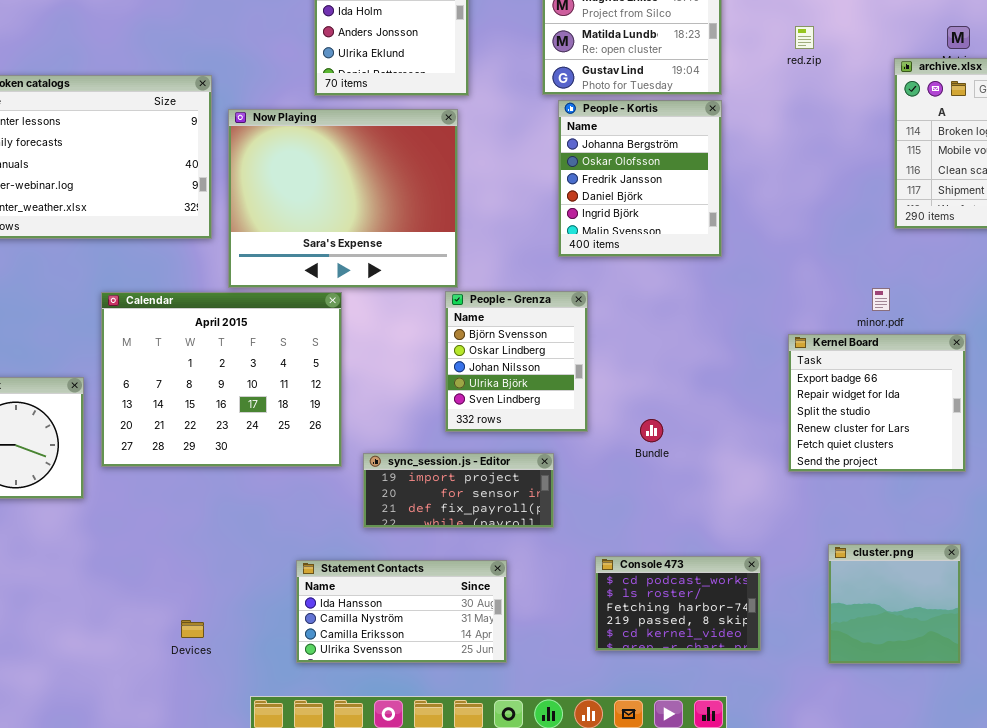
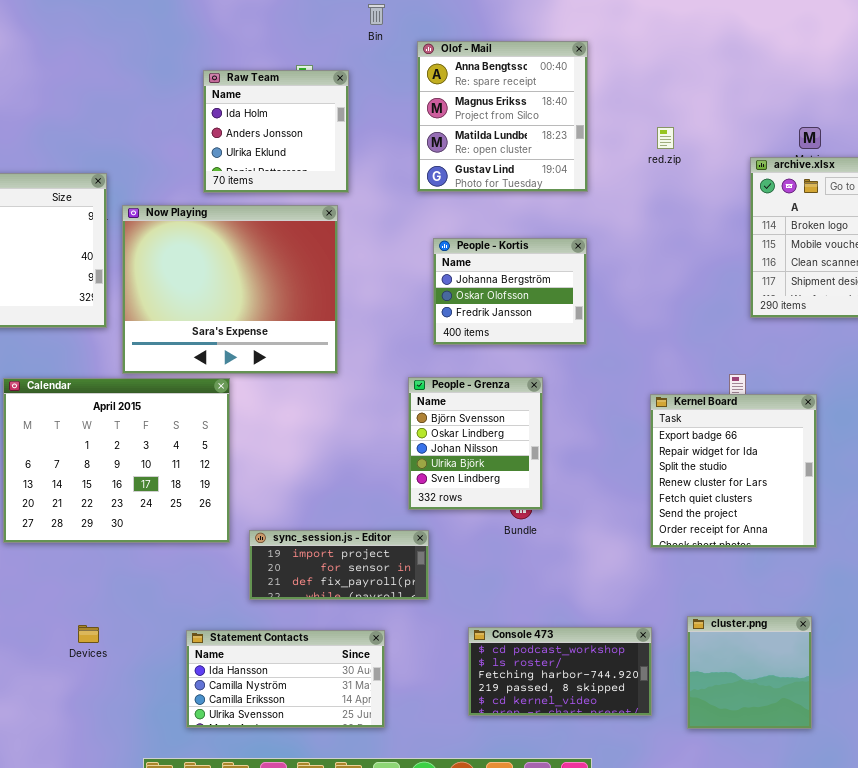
People - Kortis: [558,100,722,257] -> [433,238,587,345], resized
People - Grenza: [445,291,588,432] -> [408,377,543,510], moved
Kernel Board: [788,334,966,472] -> [650,394,817,548], resized
Console 473: [595,556,761,651] -> [468,627,652,716], resized
Devices: [181,620,204,638] -> [78,625,99,643], moved

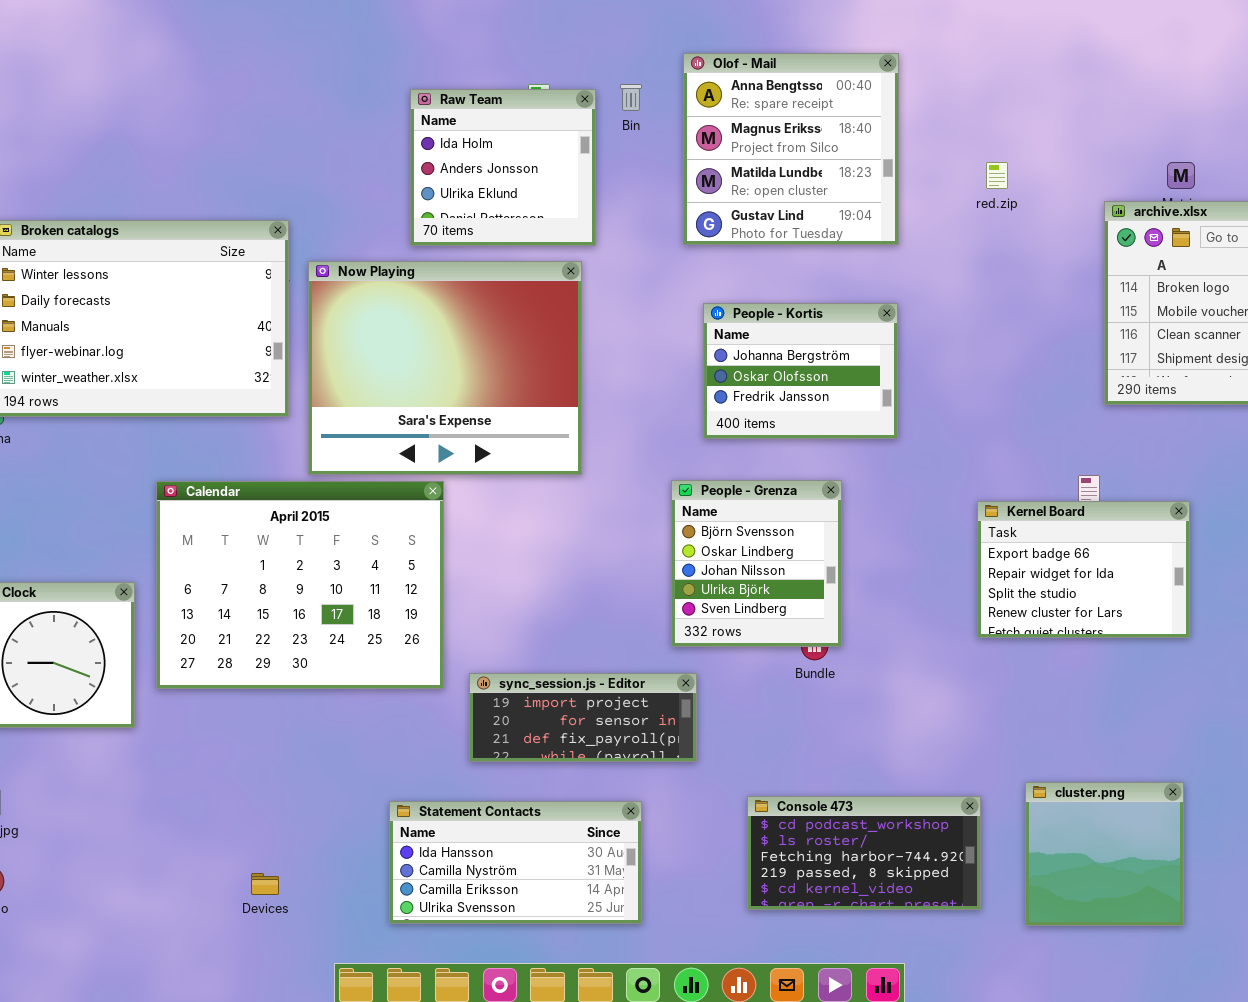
Bin: [368,4,385,25] -> [620,84,642,111], moved
Kernel Board: [650,394,817,548] -> [977,501,1190,638], resized
Devices: [78,625,99,643] -> [251,873,279,895], moved

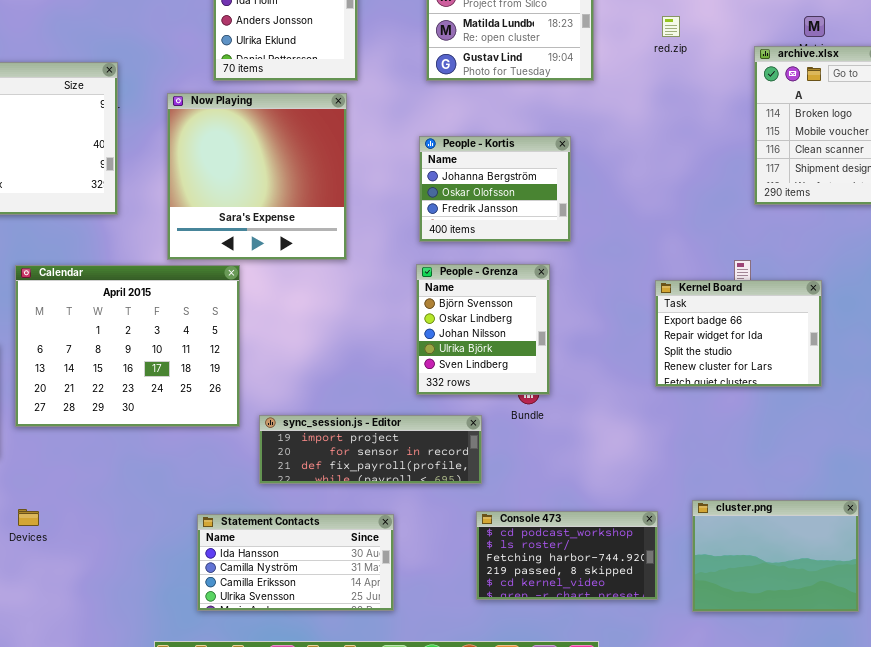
Now Playing: [308,261,582,475] -> [167,93,347,260], resized
People - Kortis: [703,303,898,439] -> [419,136,571,242], moved
sync_session.js - Editor: [469,673,697,762] -> [259,415,482,484], resized
cluster.png: [1025,782,1184,926] -> [692,500,859,612], resized
Devices: [251,873,279,895] -> [18,509,39,526], moved

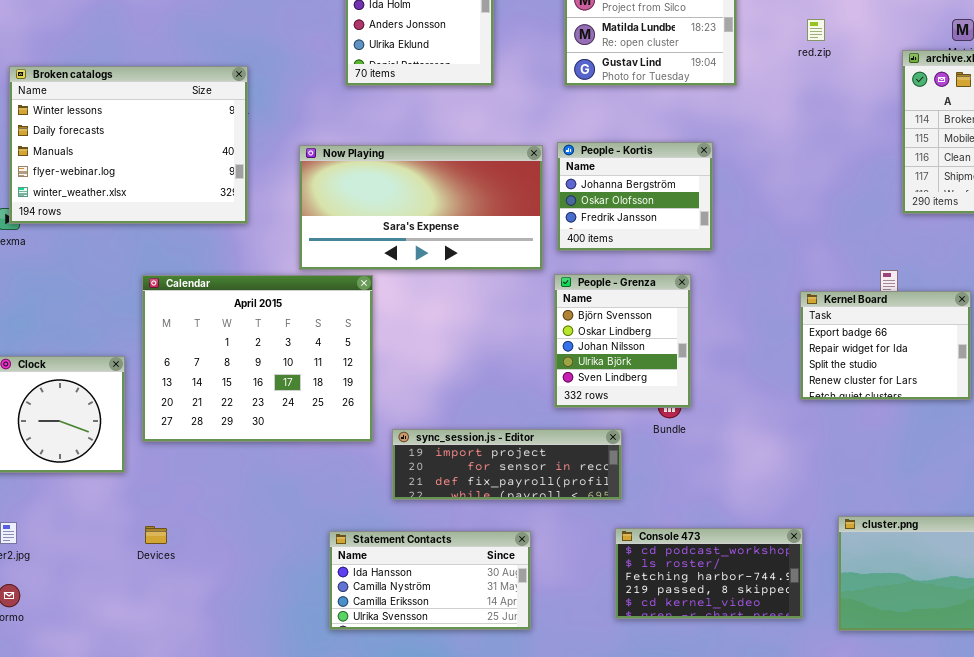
Now Playing: [167,93,347,260] -> [299,145,543,270], resized

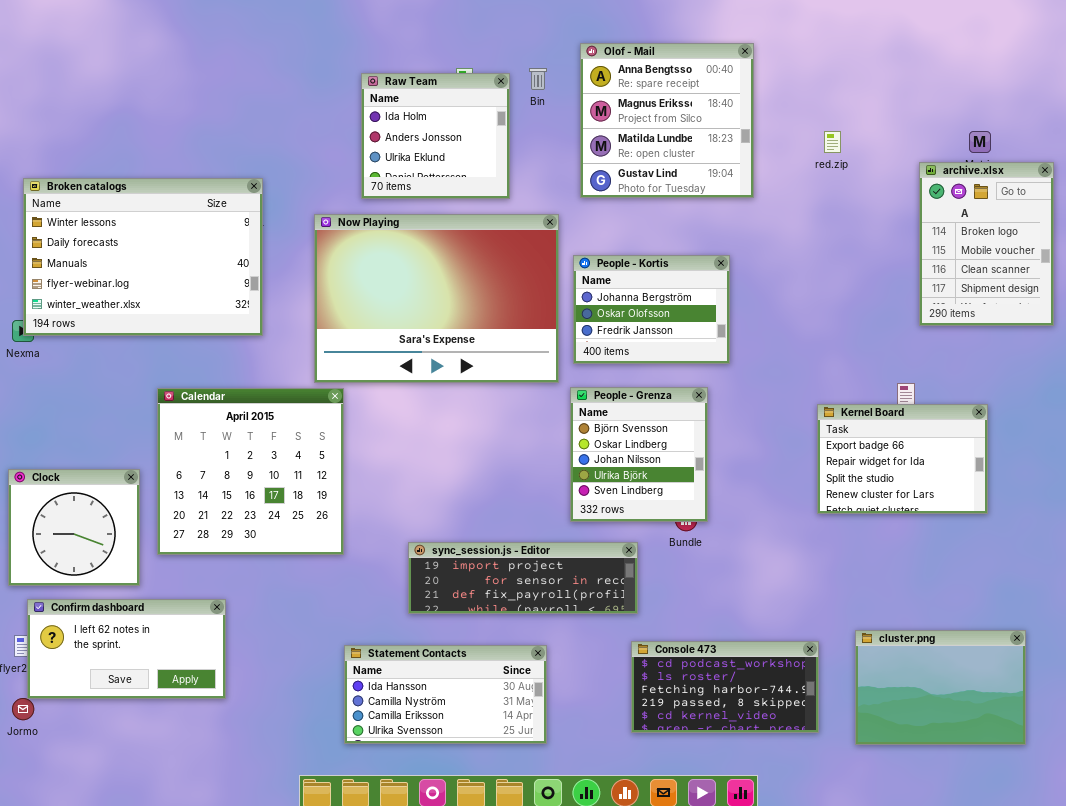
Now Playing: [299,145,543,270] -> [314,214,559,383], resized
Calendar: [142,275,373,442] -> [157,388,344,555], resized
Confirm dashboard: none -> [27,599,226,699], opened

